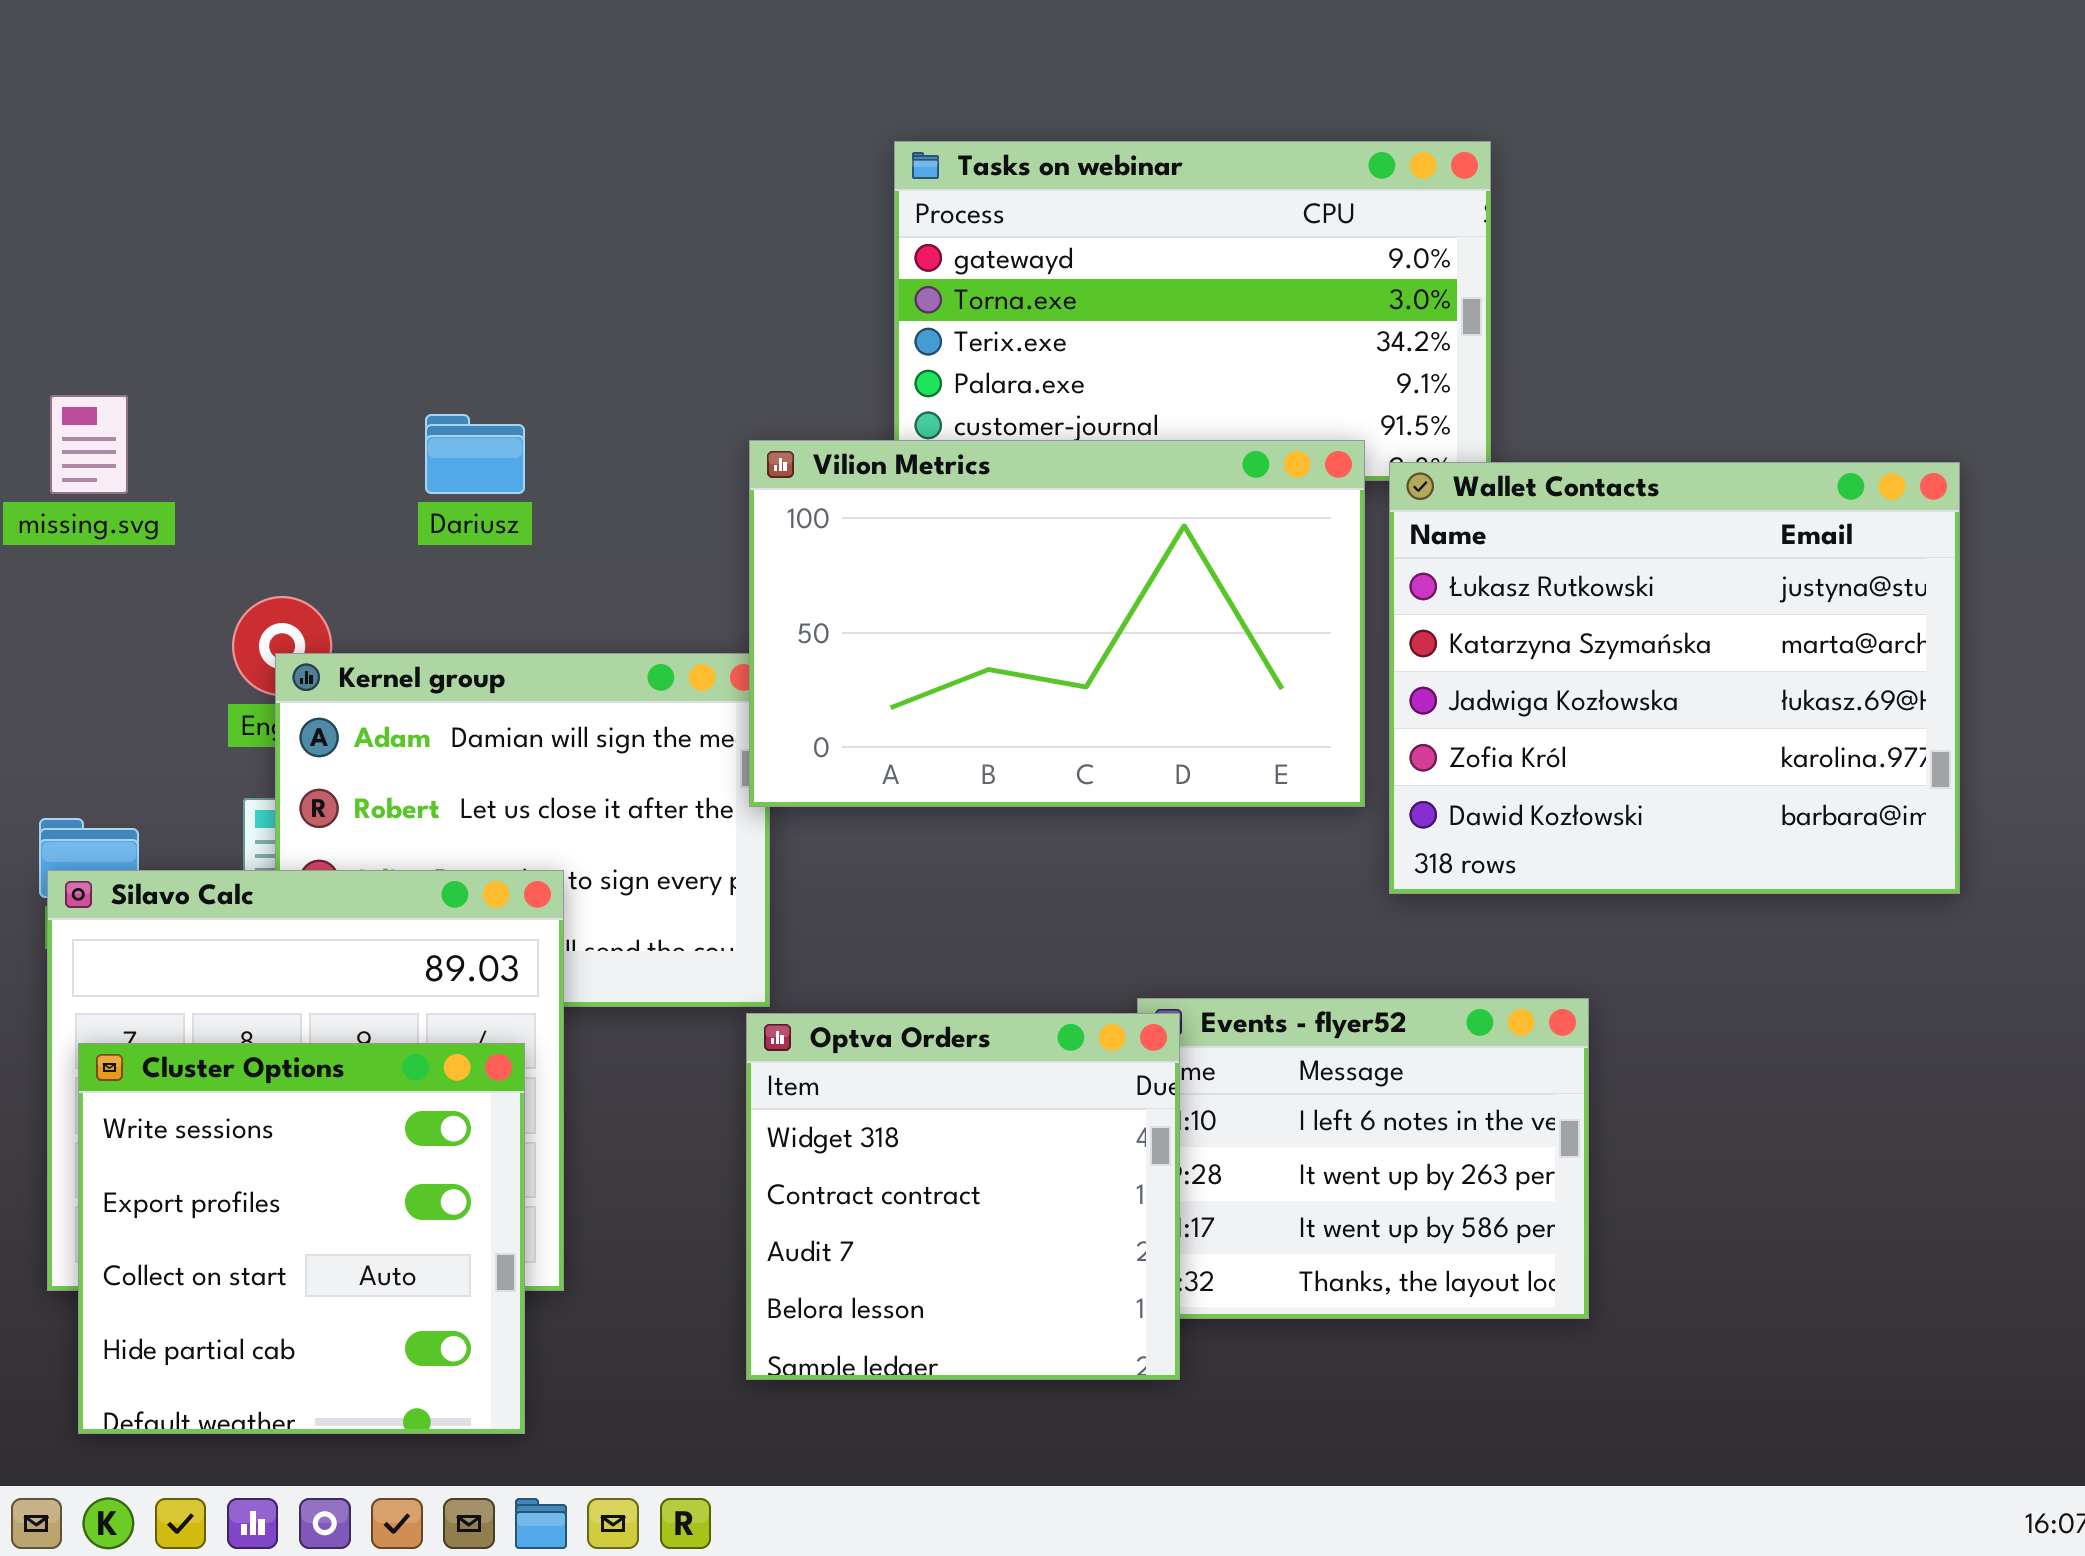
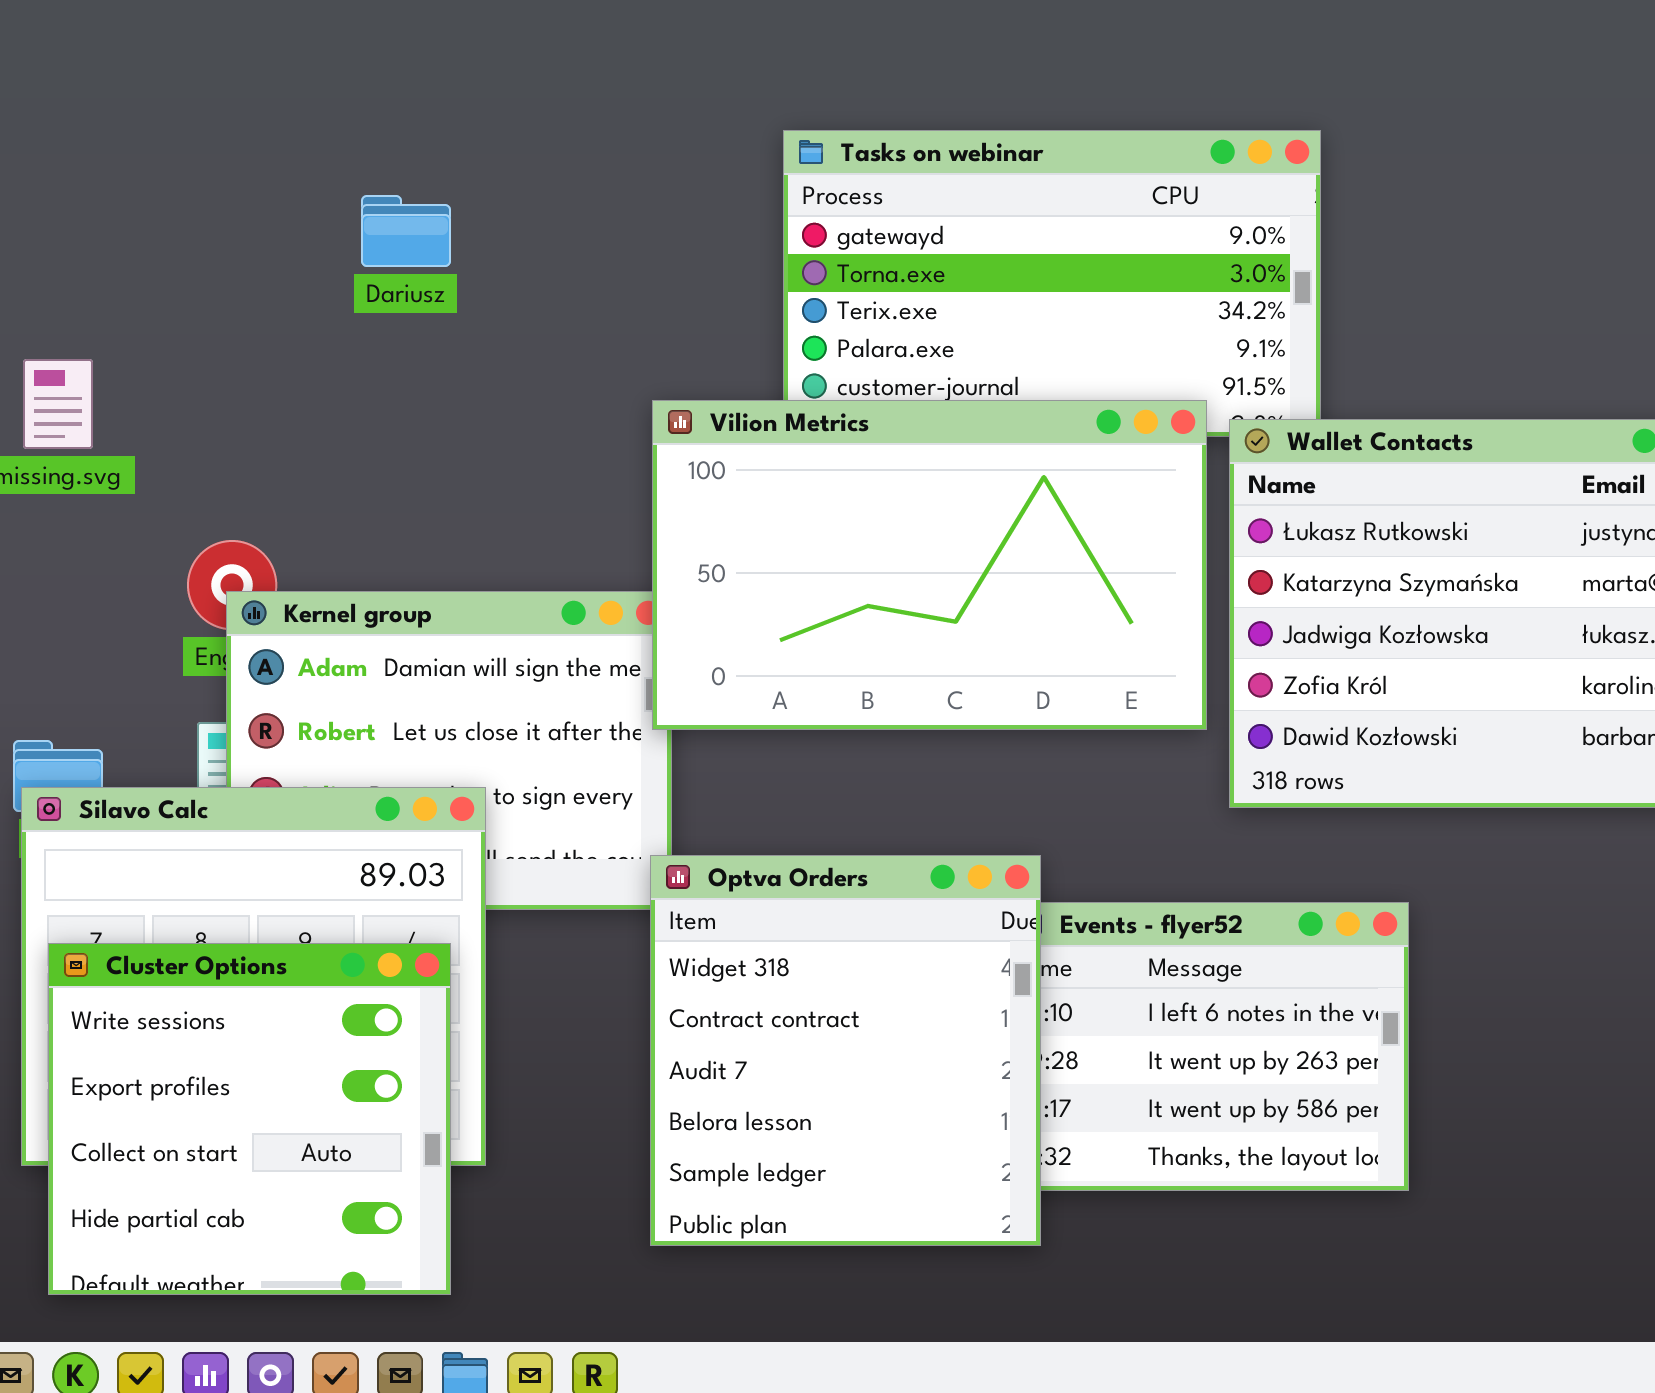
Dariusz: [425,414,525,494] -> [361,195,451,267], moved
Optva Orders: [746,1013,1180,1380] -> [650,855,1041,1246], resized

